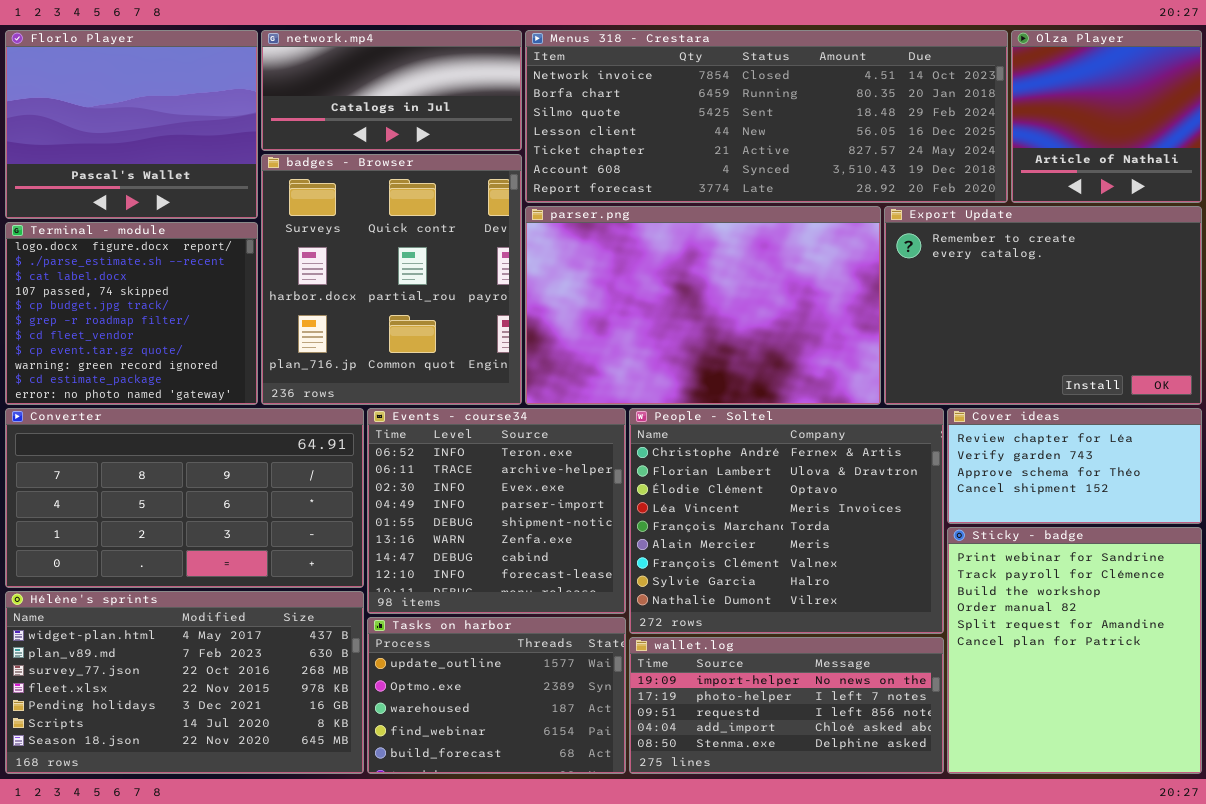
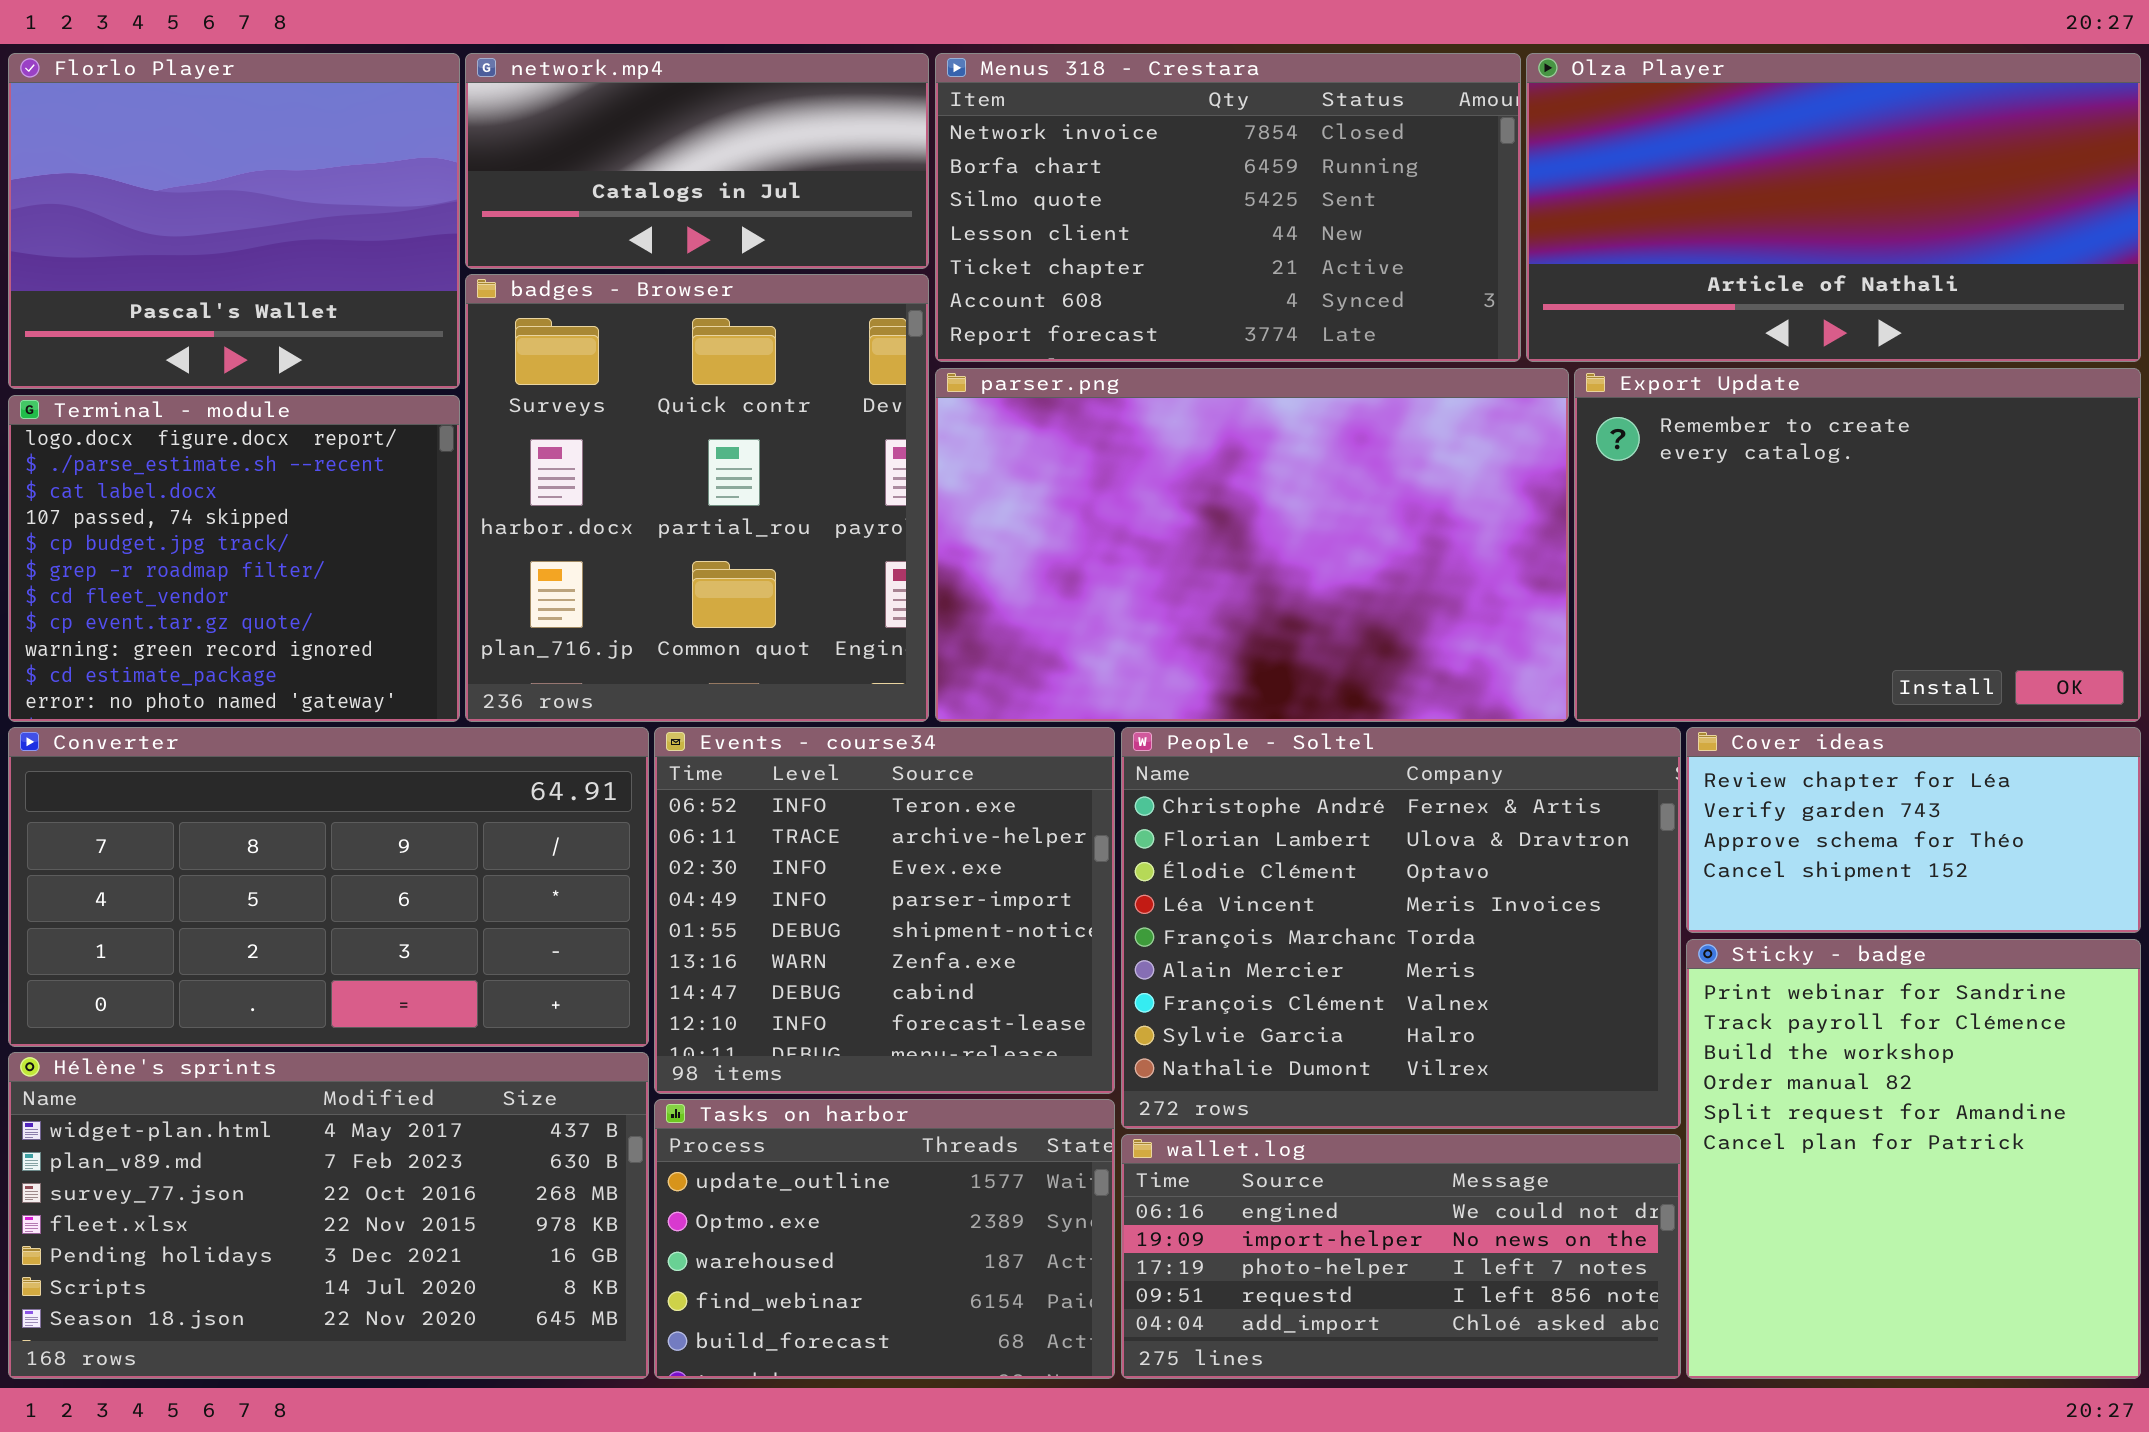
Menus 318 - Crestara: [525,30,1008,203] -> [935,53,1521,362], resized
Olza Player: [1011,30,1202,203] -> [1526,53,2141,362], resized
wallet.log: [629,637,944,774] -> [1121,1134,1681,1379], scrolled up 1 row

